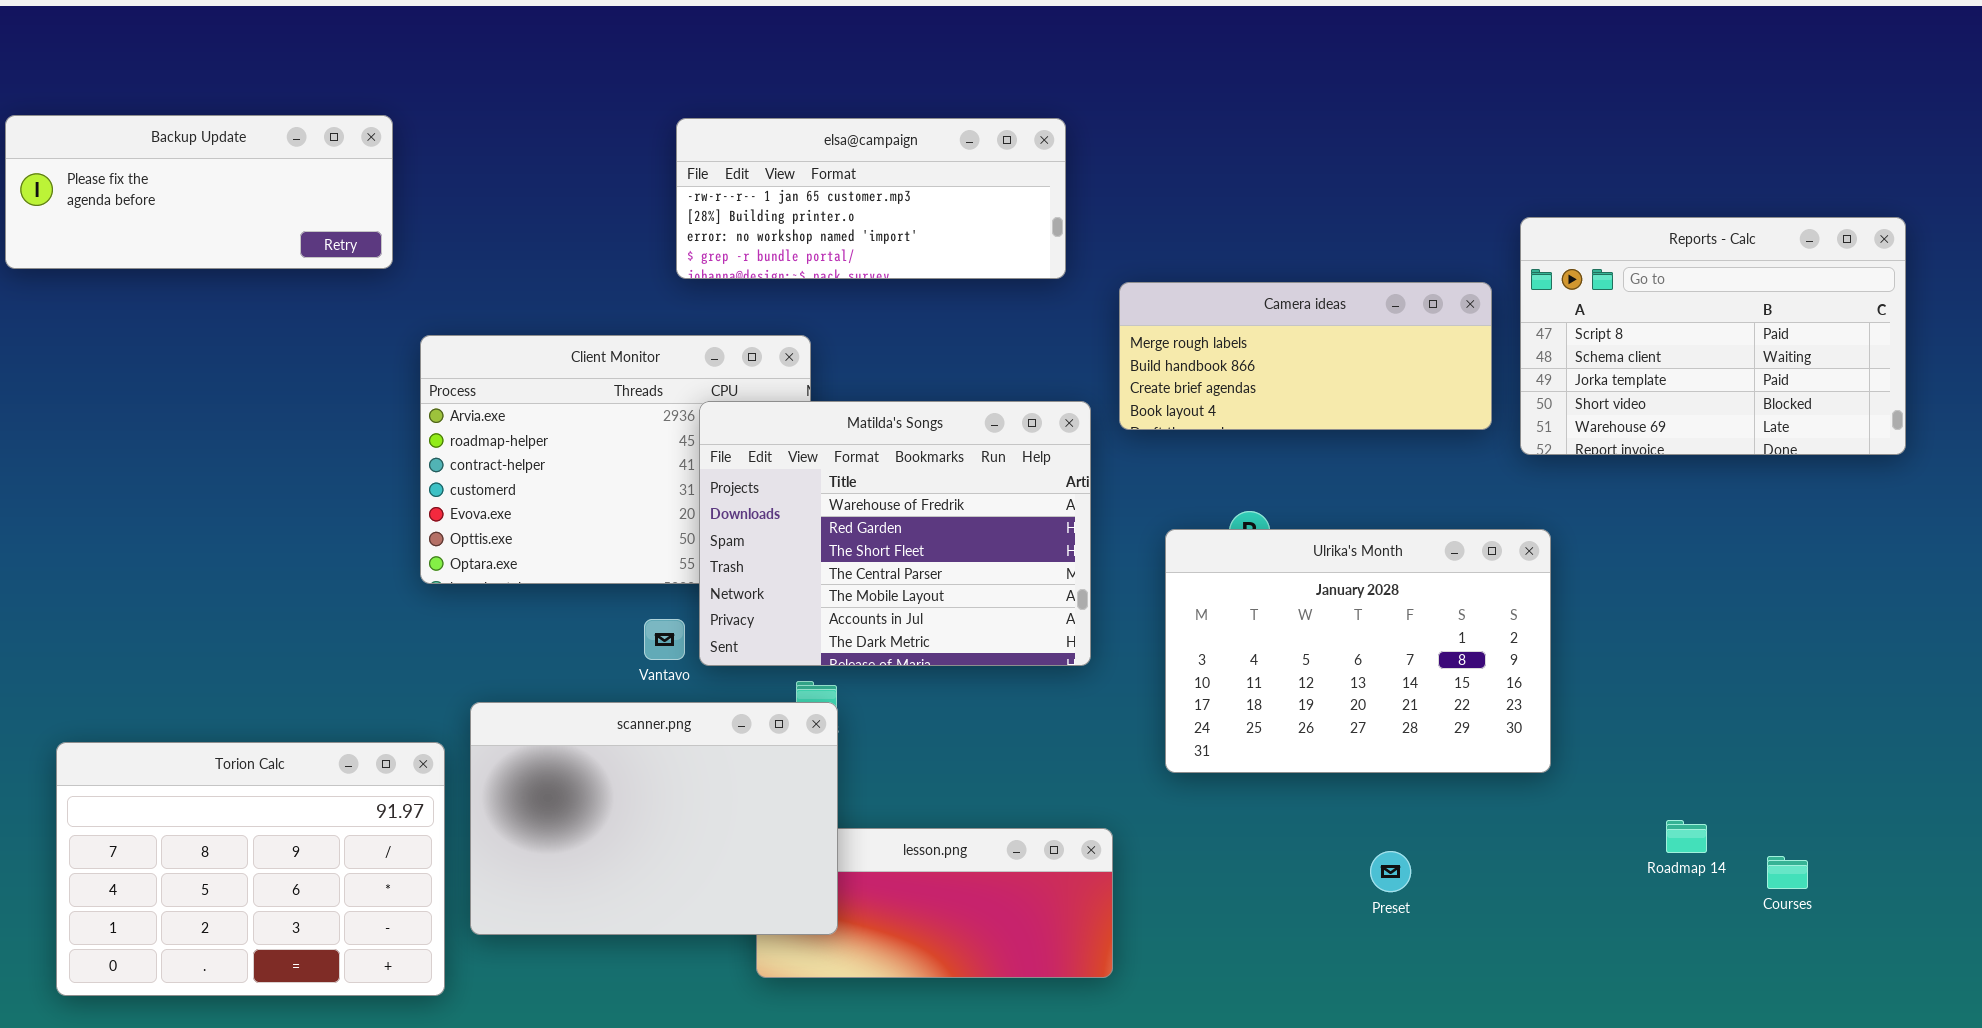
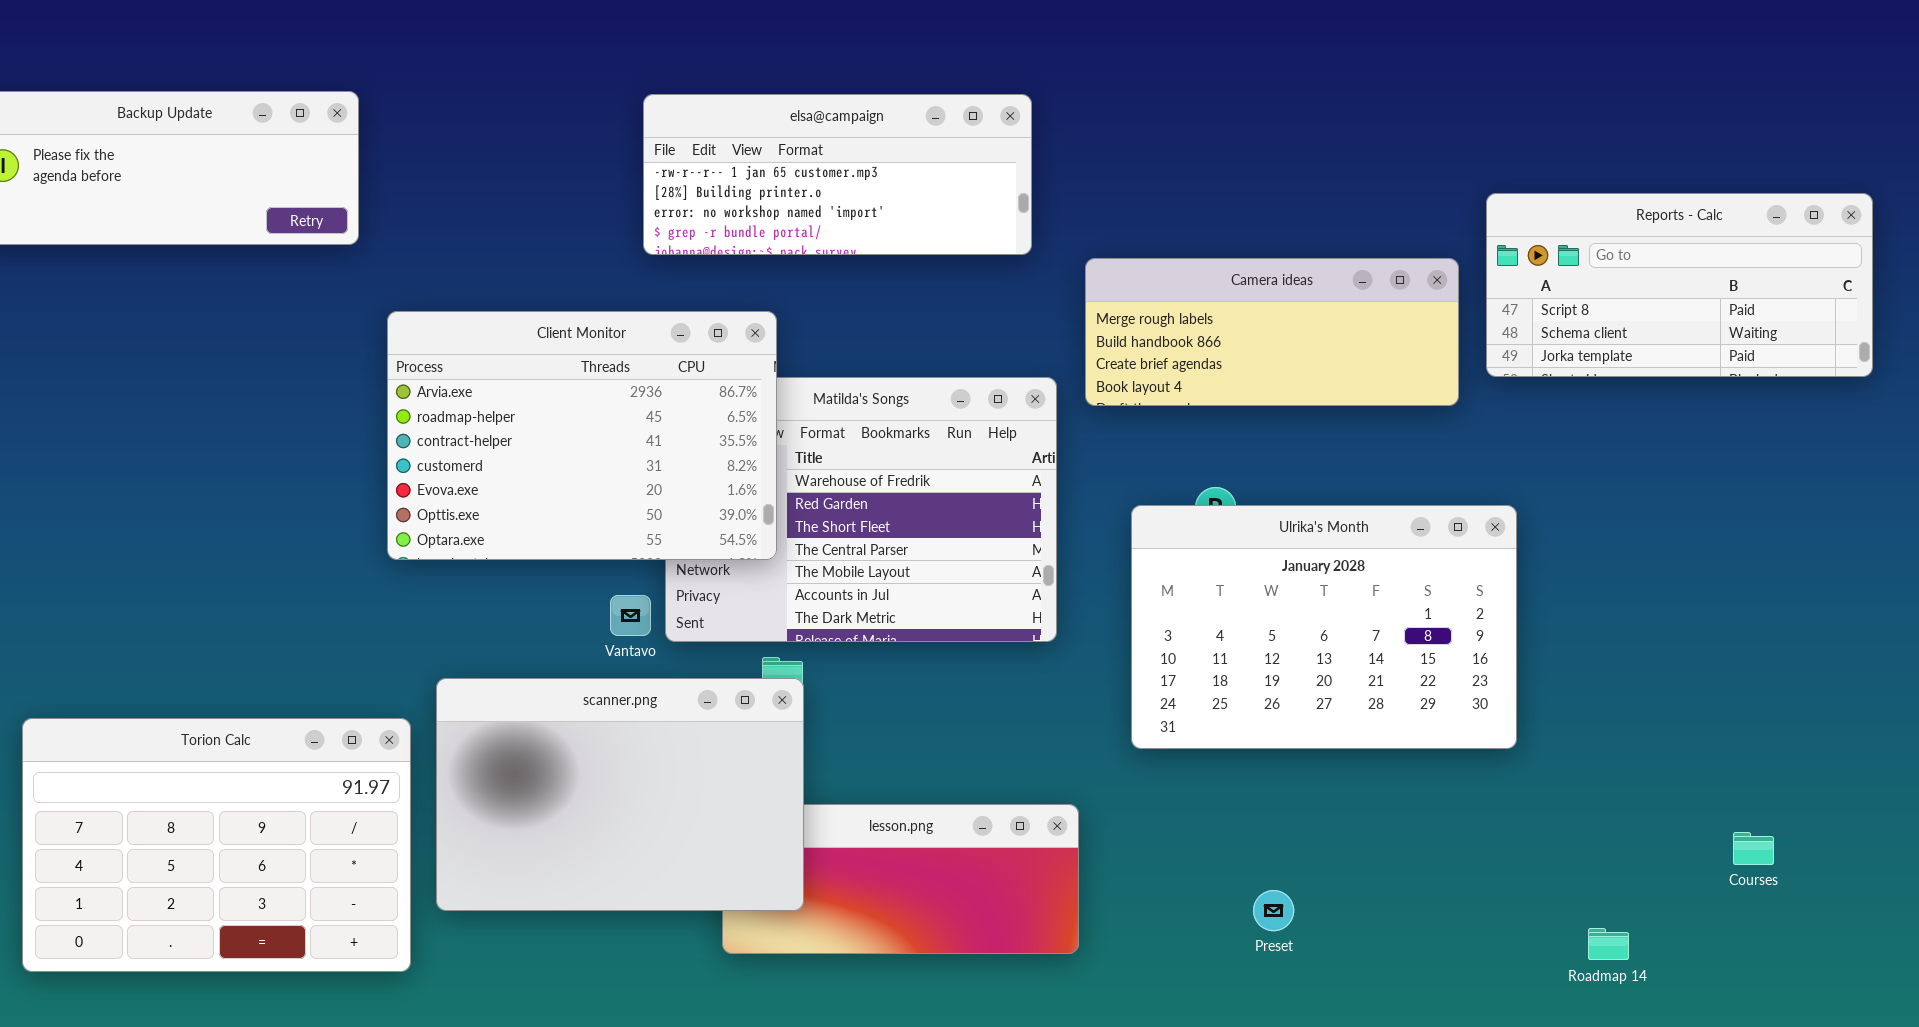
Reports - Calc: [1520,217,1906,455] -> [1486,193,1873,377], resized
Client Monitor: [420,335,811,584] -> [387,311,777,560], raised
Roadmap 14: [1666,820,1707,853] -> [1588,928,1629,960], moved
Preset: [1370,851,1411,892] -> [1253,890,1294,931], moved

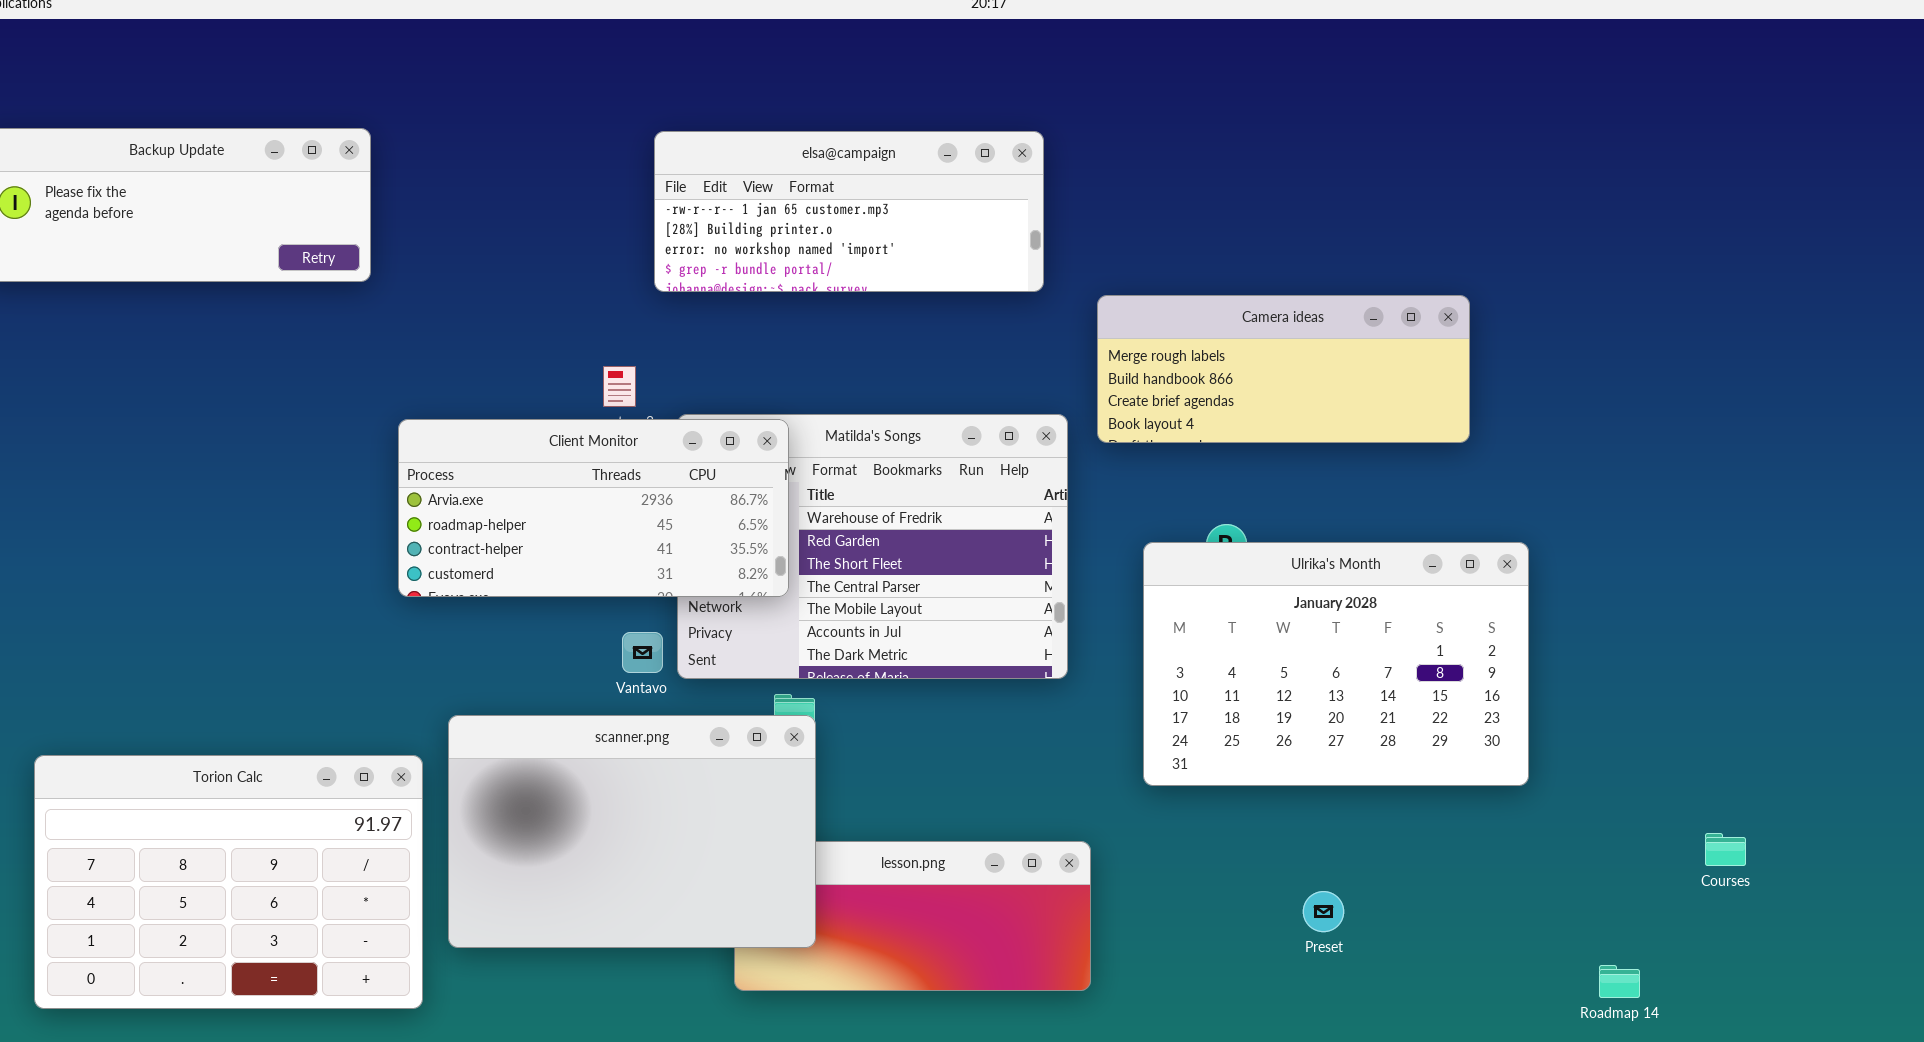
Reports - Calc: [1486,193,1873,377] -> none, closed
Client Monitor: [387,311,777,560] -> [398,419,789,597], resized
Courses: [1733,832,1774,865] -> [1705,833,1746,866], moved
Preset: [1253,890,1294,931] -> [1303,891,1344,932], moved

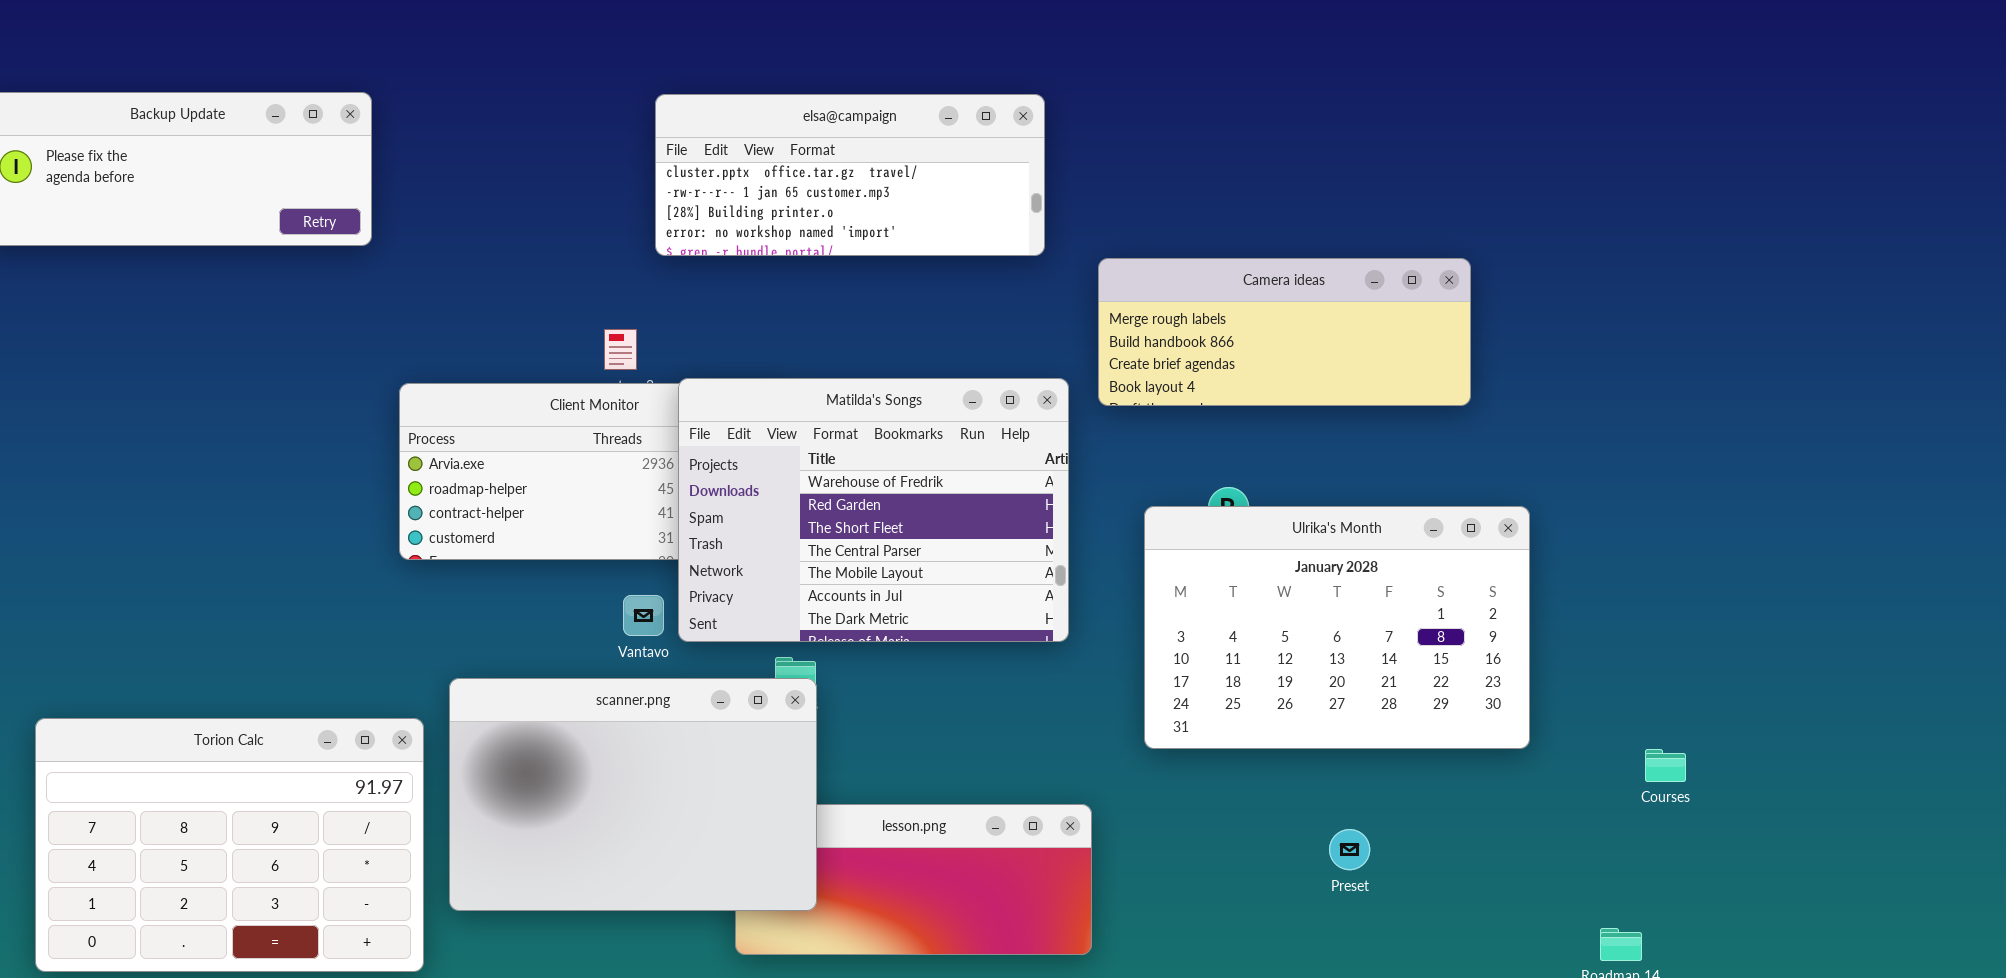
elsa@campaign: [654,131,1044,292] -> [655,94,1045,256], scrolled up 1 row
Matilda's Songs: [677,414,1068,679] -> [678,378,1069,642], raised
Courses: [1705,833,1746,866] -> [1645,749,1686,782], moved
Preset: [1303,891,1344,932] -> [1329,829,1370,870], moved

